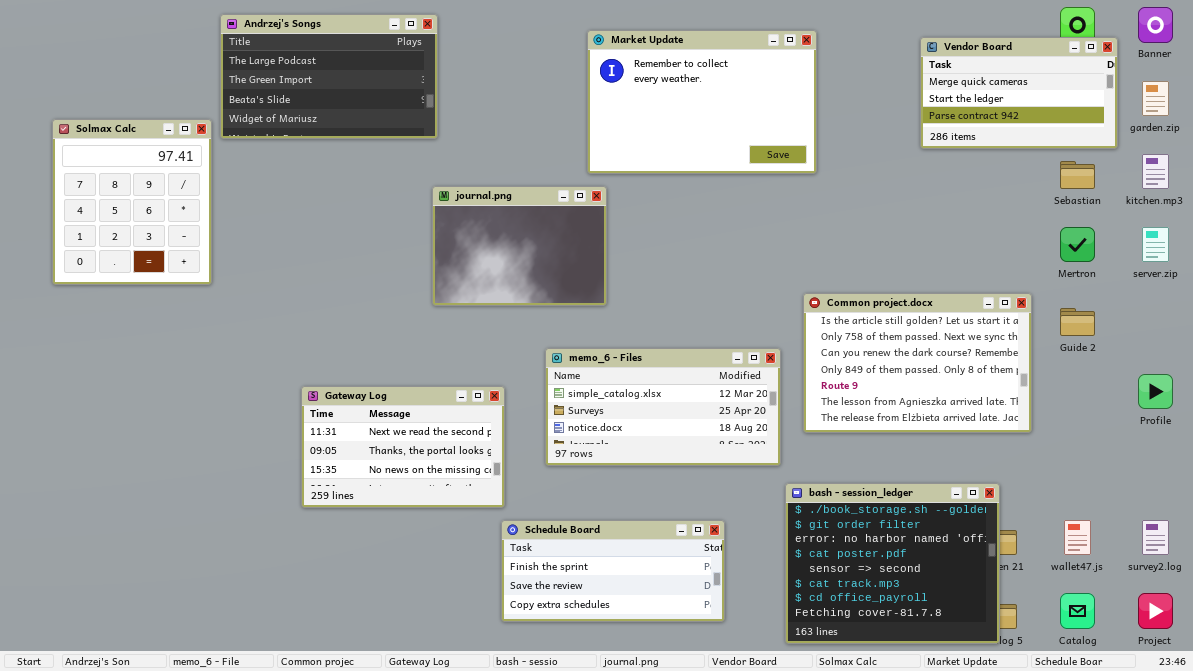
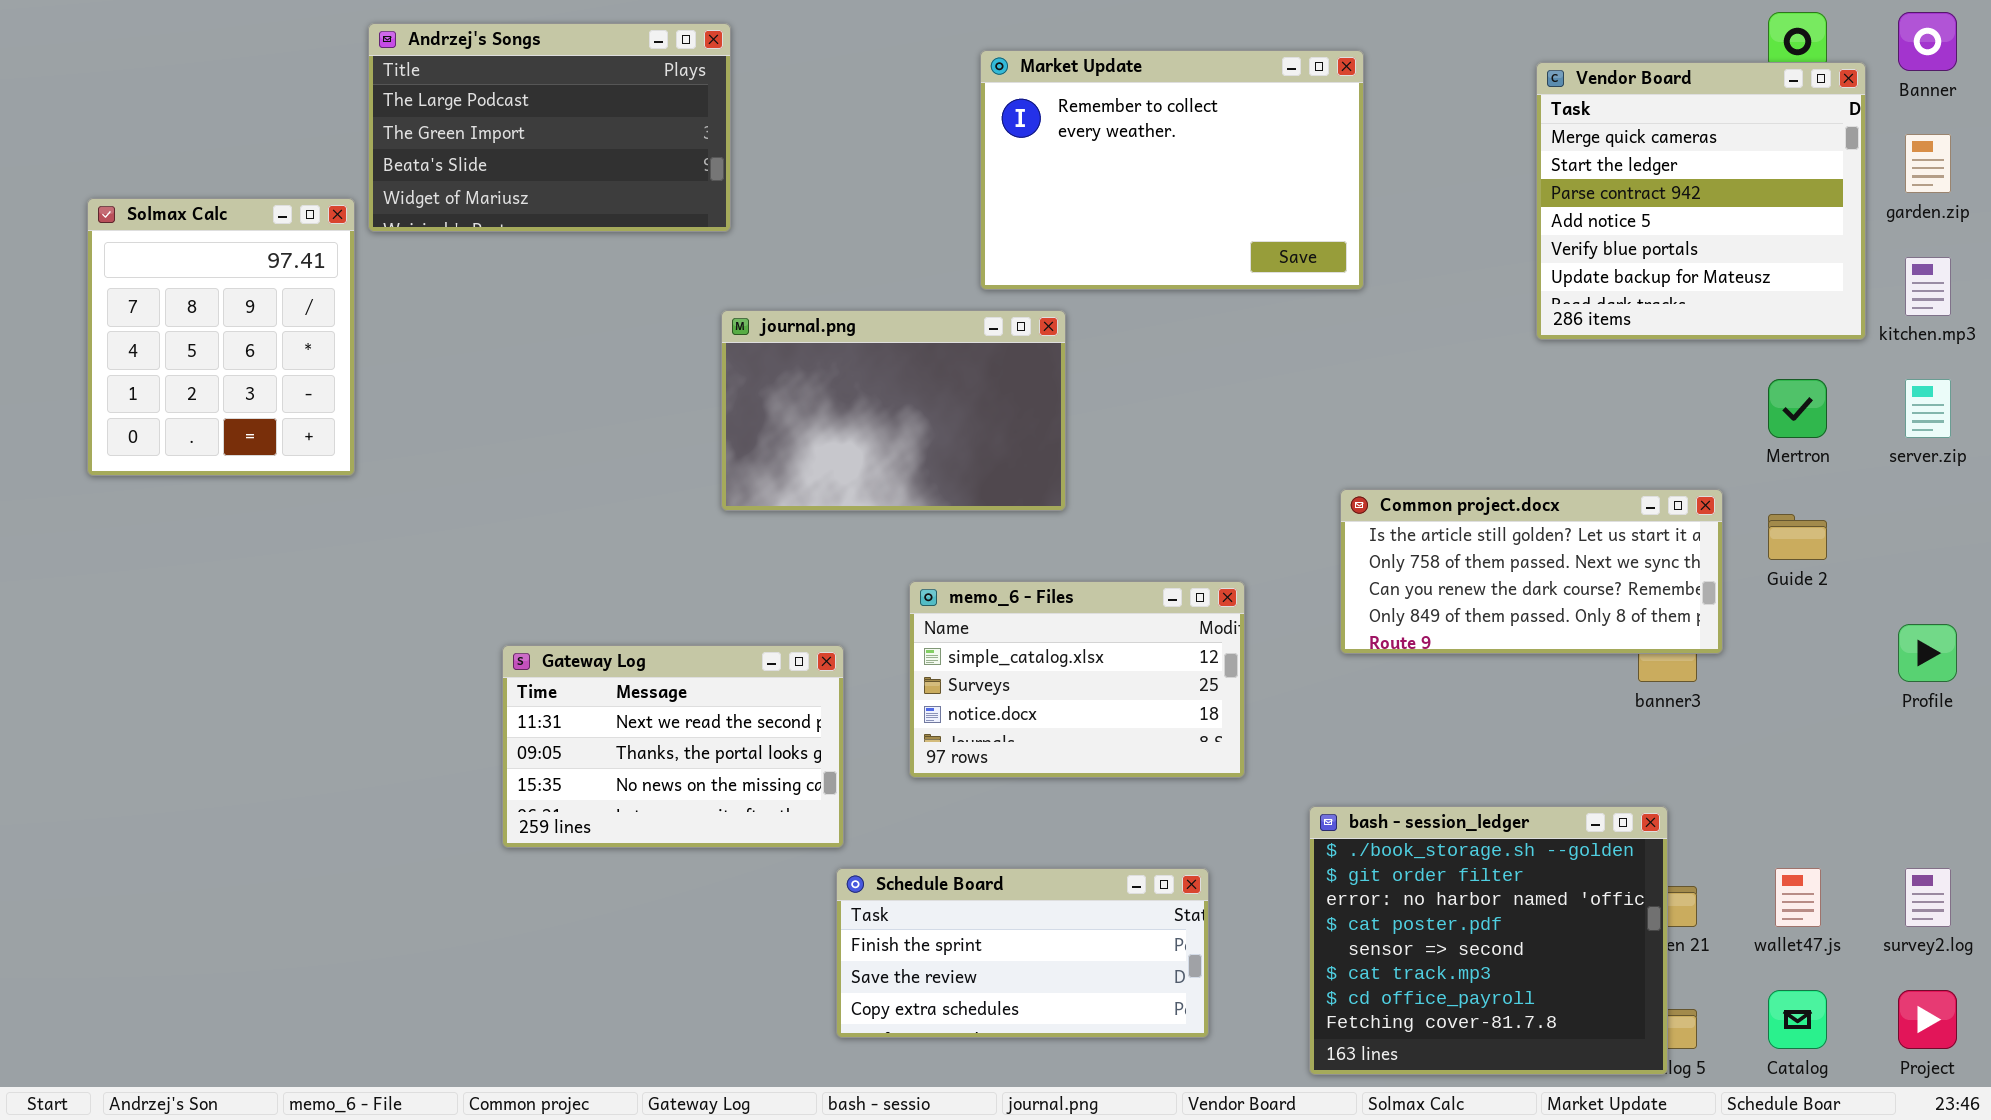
Vendor Board: [920,37,1118,149] -> [1536,62,1866,340], resized
journal.png: [432,186,607,306] -> [721,310,1066,511], resized
Common project.docx: [803,293,1032,433] -> [1340,489,1723,654], resized
memo_6 - Files: [545,348,781,466] -> [909,581,1245,778], resized

